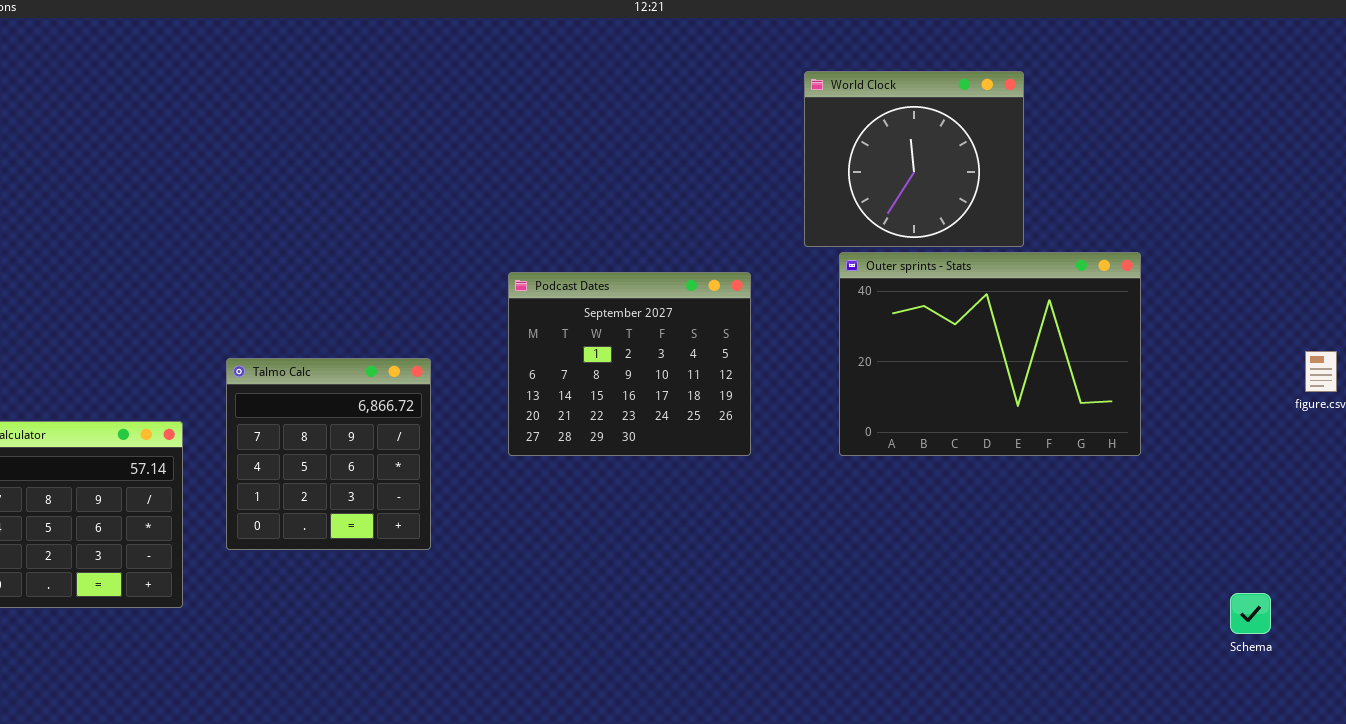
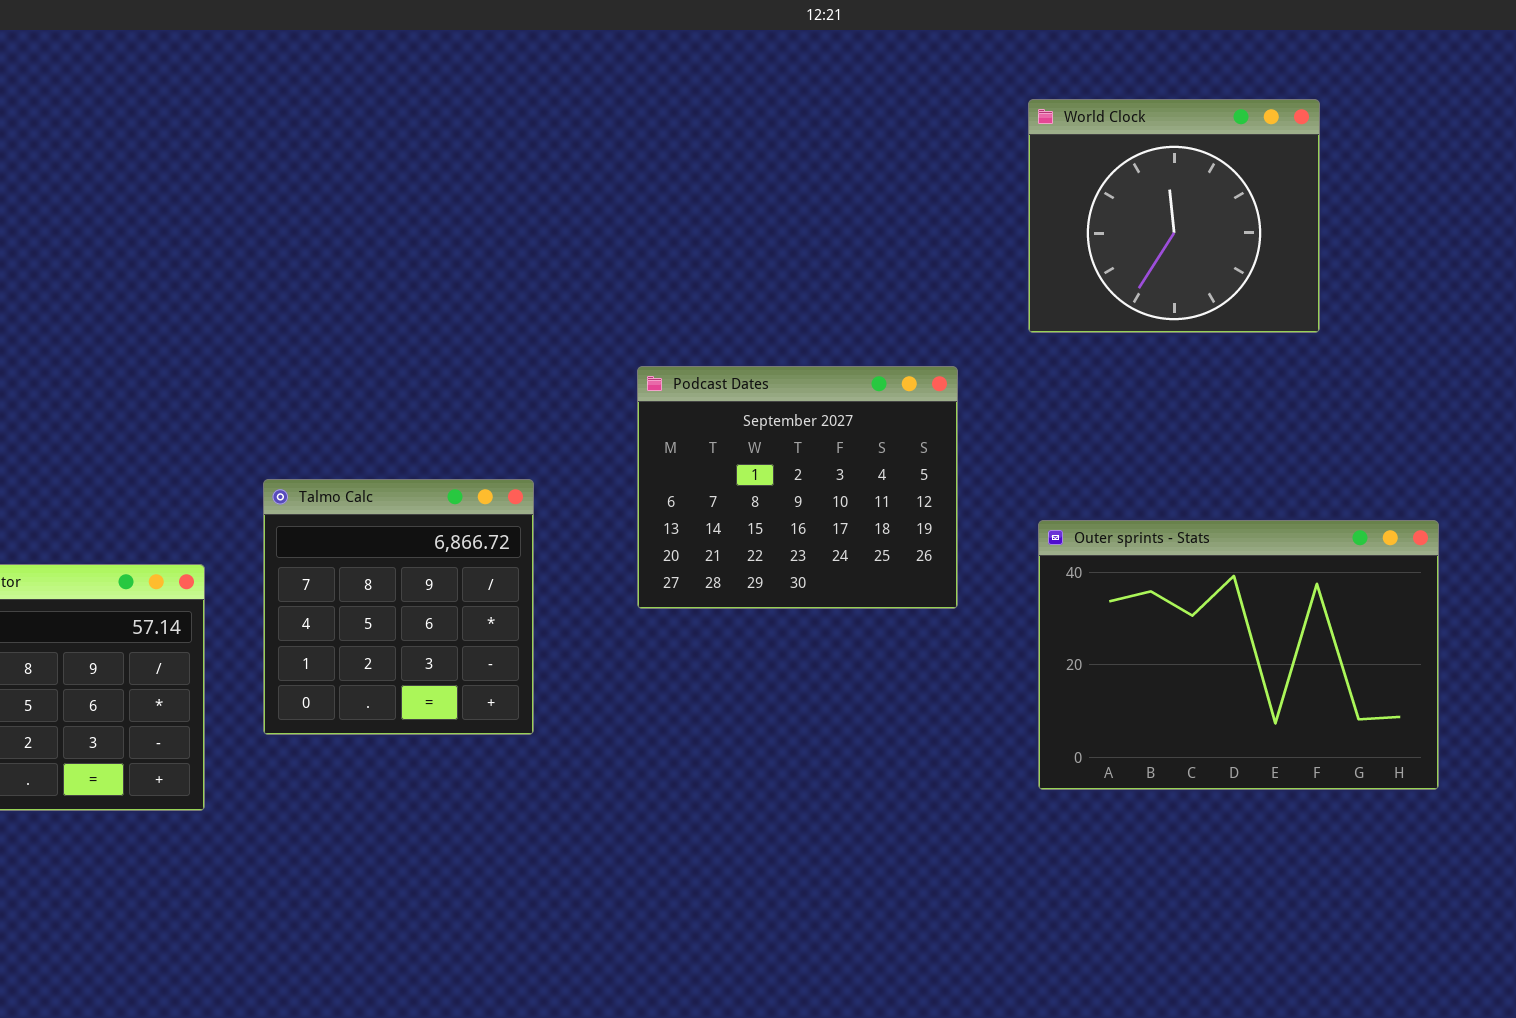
Outer sprints - Stats: [839,252,1141,456] -> [1038,520,1439,790], moved

